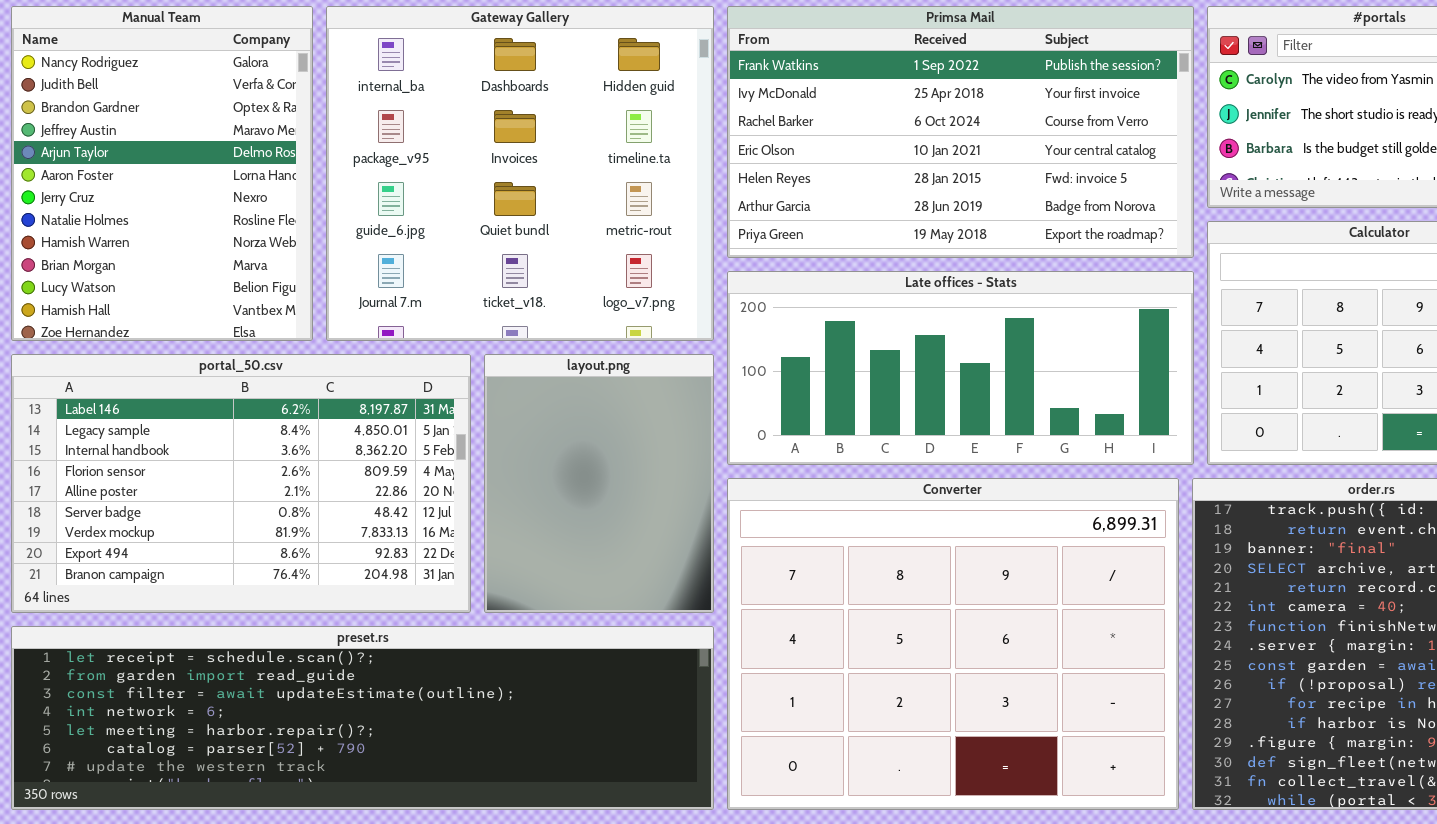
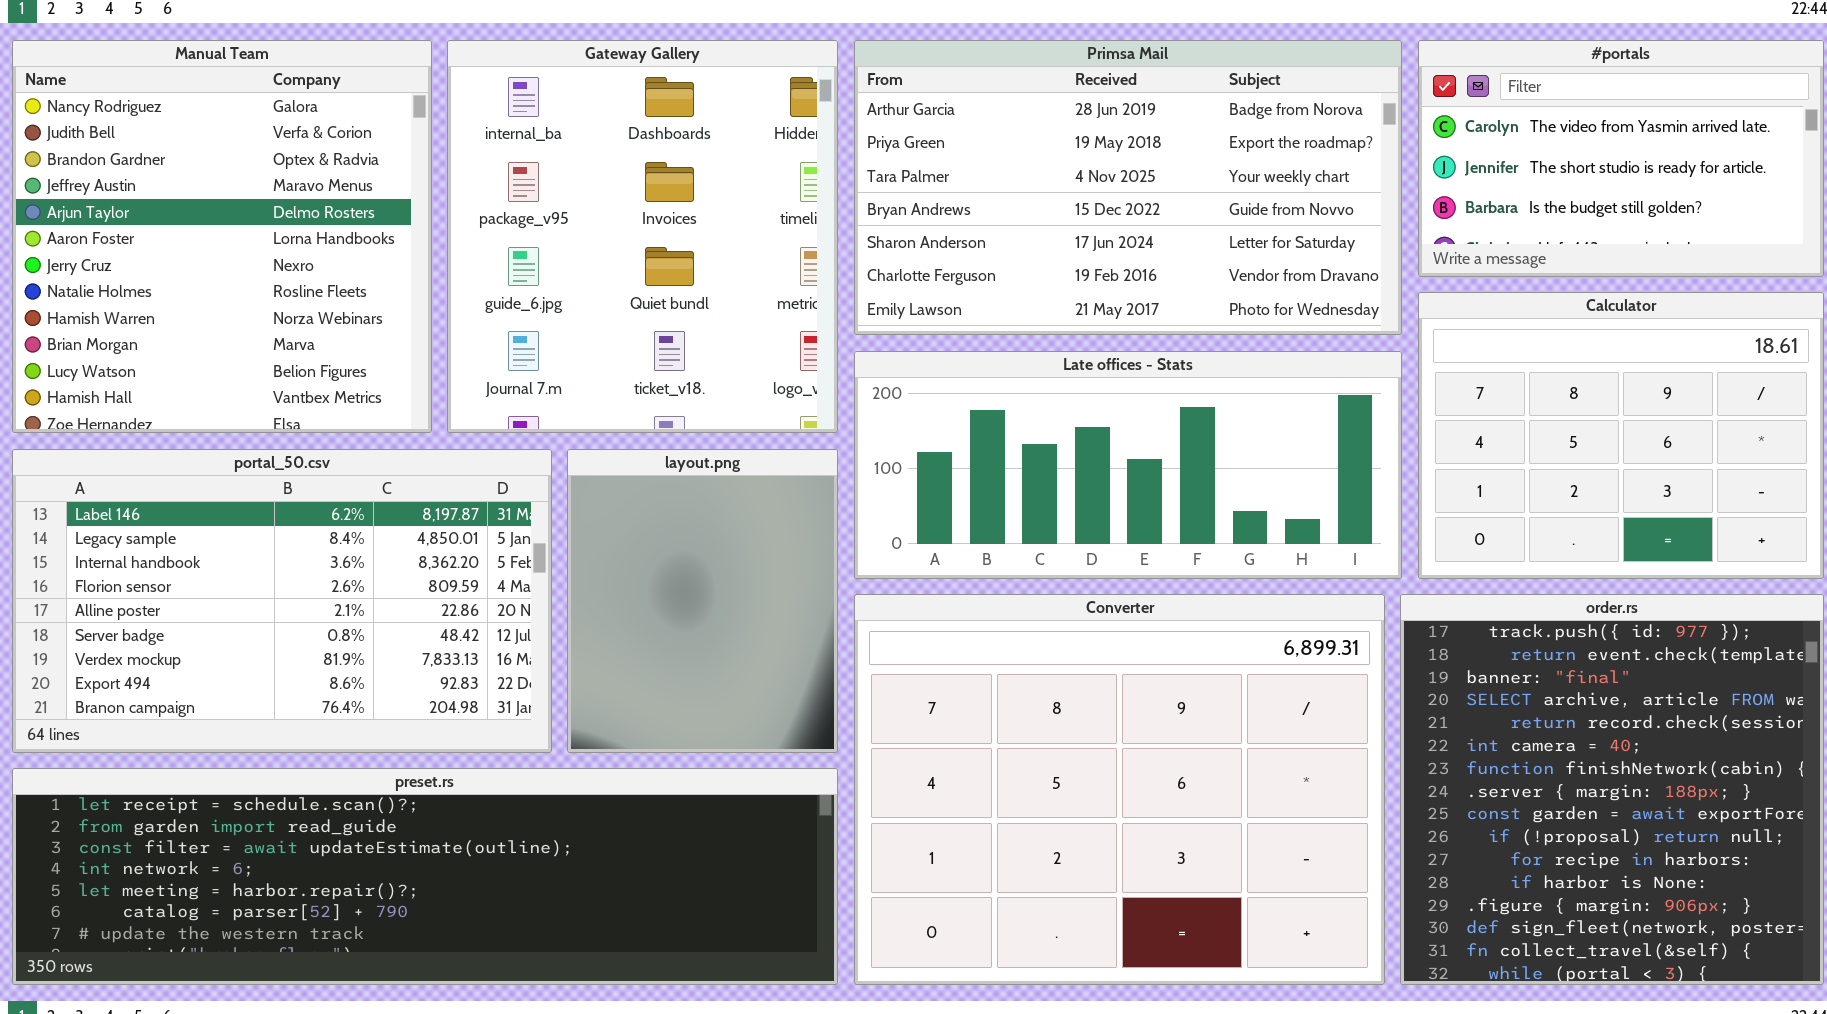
Manual Team: [11,6,313,341] -> [12,40,432,433], resized
Gateway Gallery: [326,6,714,341] -> [447,40,838,433], resized
Primsa Mail: [727,6,1194,258] -> [854,40,1402,335], scrolled down 5 rows

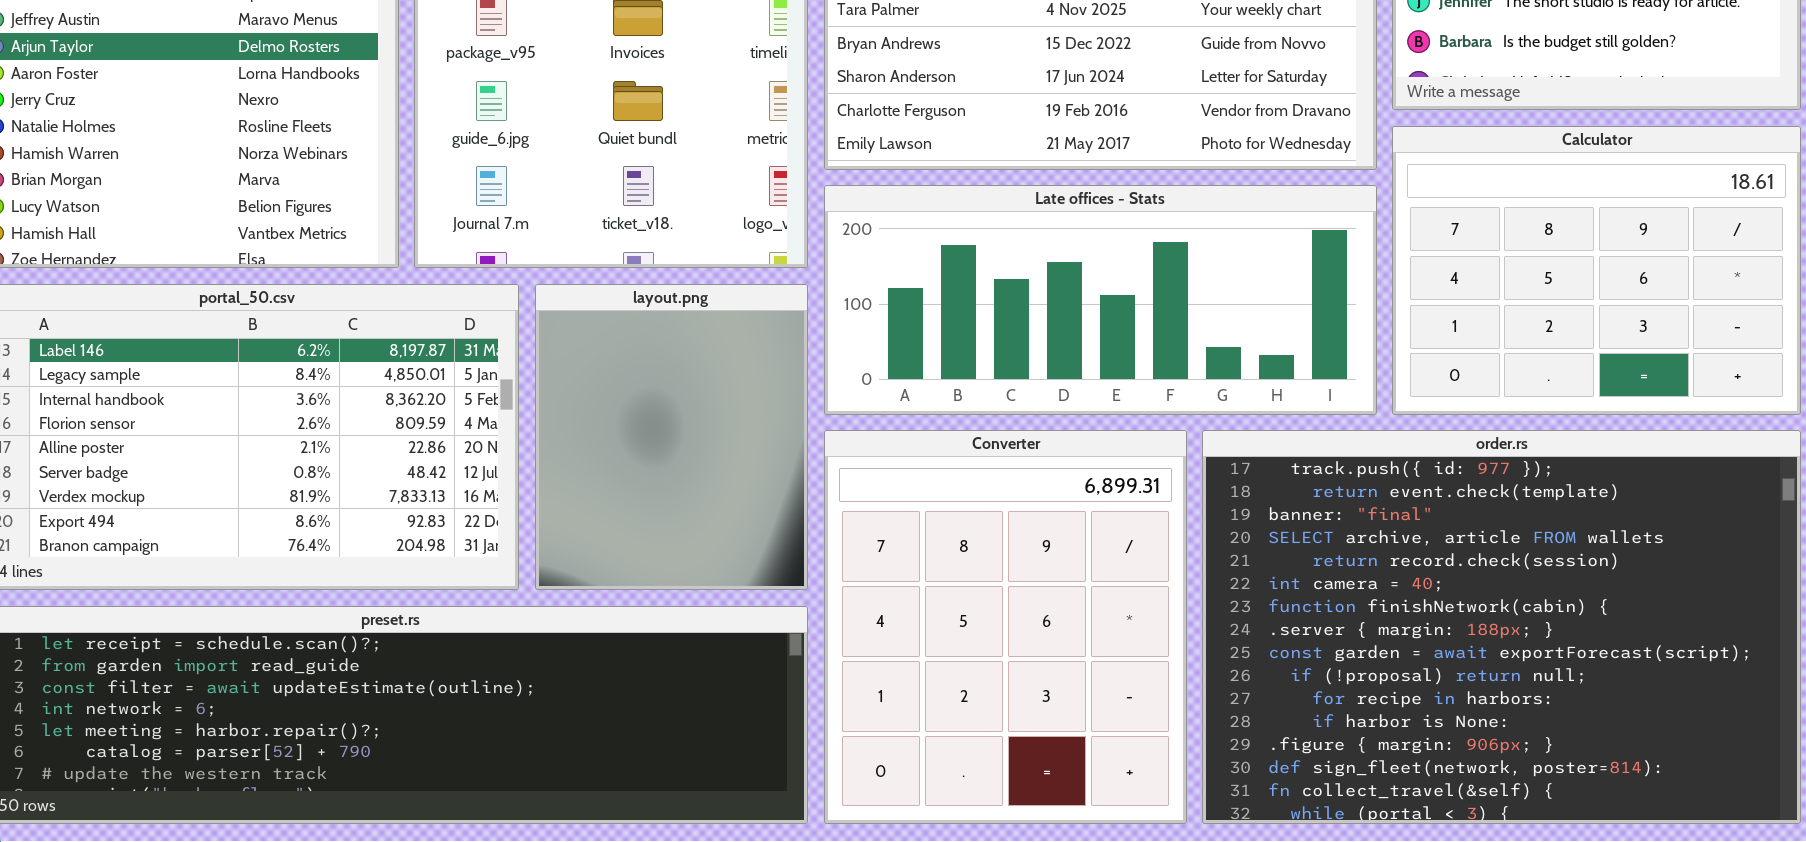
Converter: [854,594,1385,985] -> [824,430,1187,824], resized
order.rs: [1400,594,1824,985] -> [1202,430,1801,824], resized

